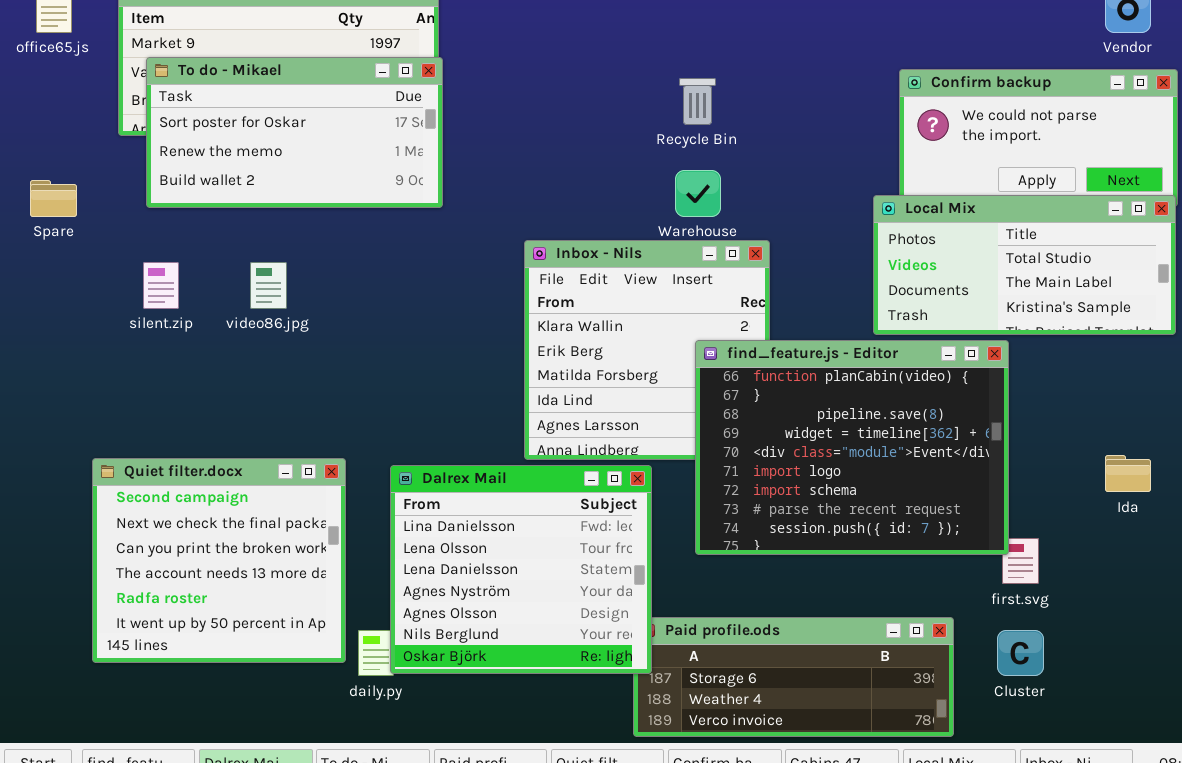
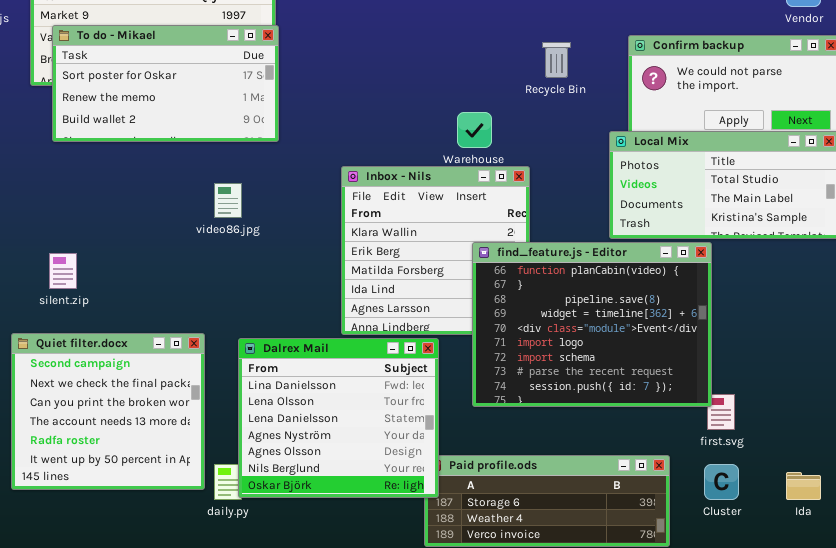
Recycle Bin: [679,78,716,125] -> [542,42,571,78], moved
silent.zip: [143,262,179,309] -> [49,253,77,289], moved
video86.jpg: [250,262,287,309] -> [214,183,242,218], moved
Ida: [1105,455,1151,492] -> [786,472,821,500], moved

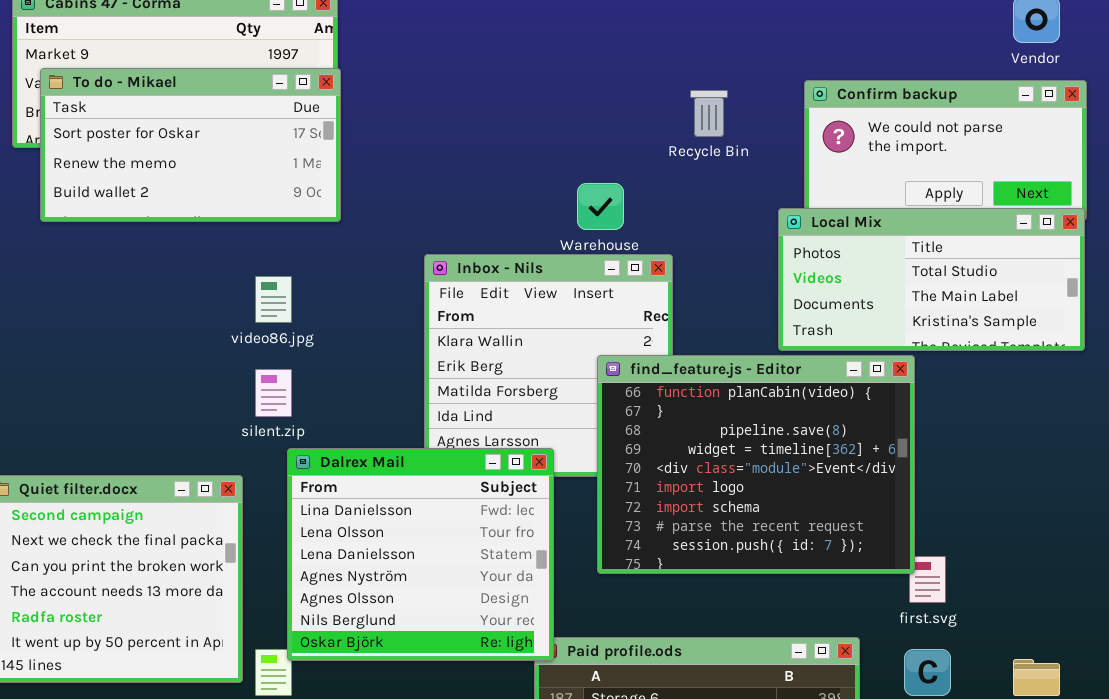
silent.zip: [49,253,77,289] -> [255,369,292,417], moved
Dalrex Mail: [238,338,439,498] -> [287,448,554,661], moved

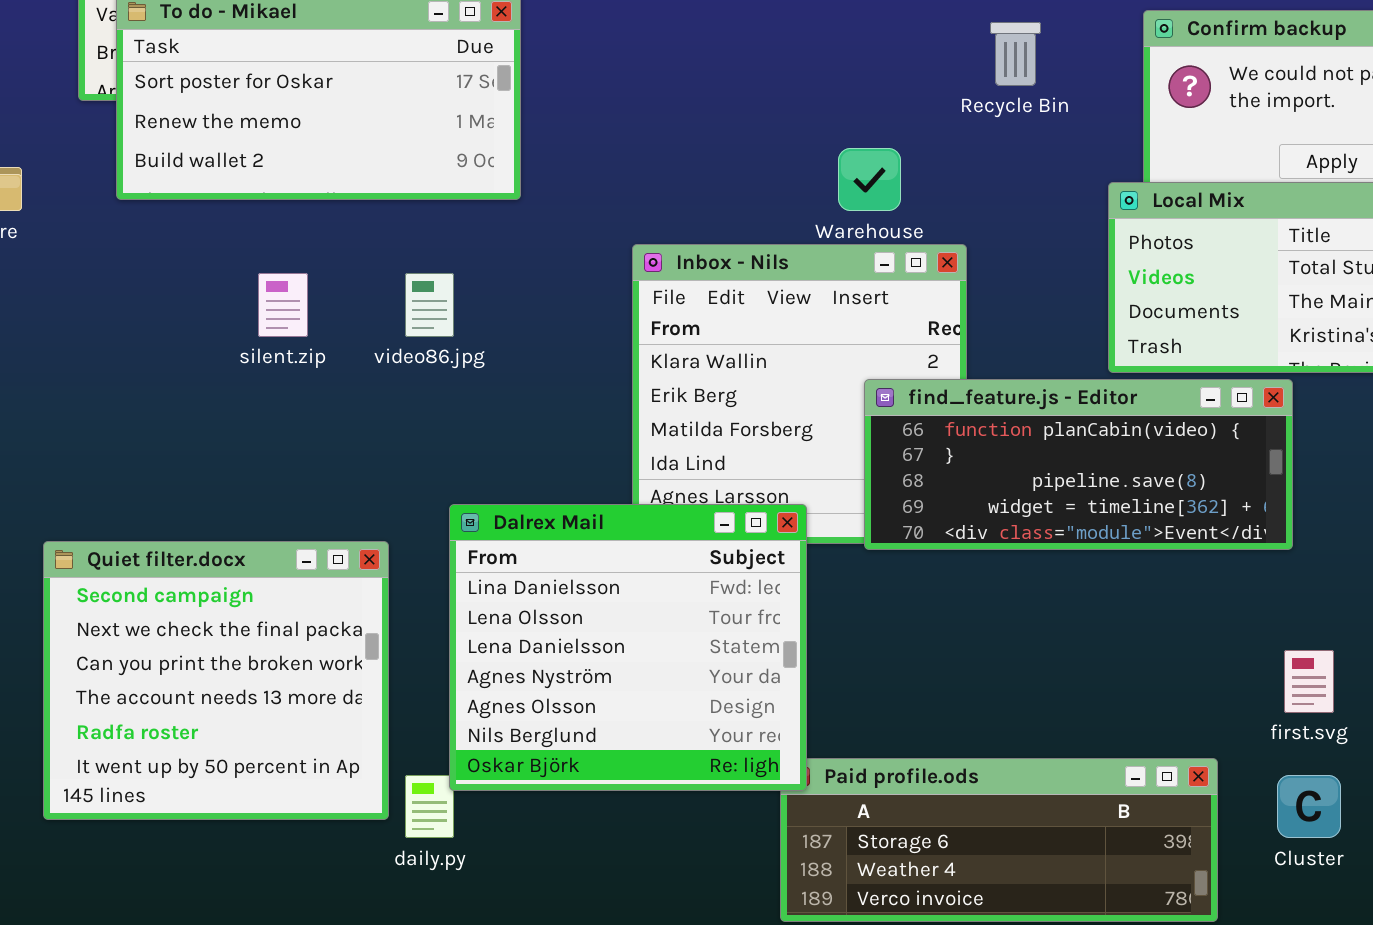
find_feature.js - Editor: [597,355,915,574] -> [864,379,1293,550], resized
silent.zip: [255,369,292,417] -> [258,273,308,337], moved

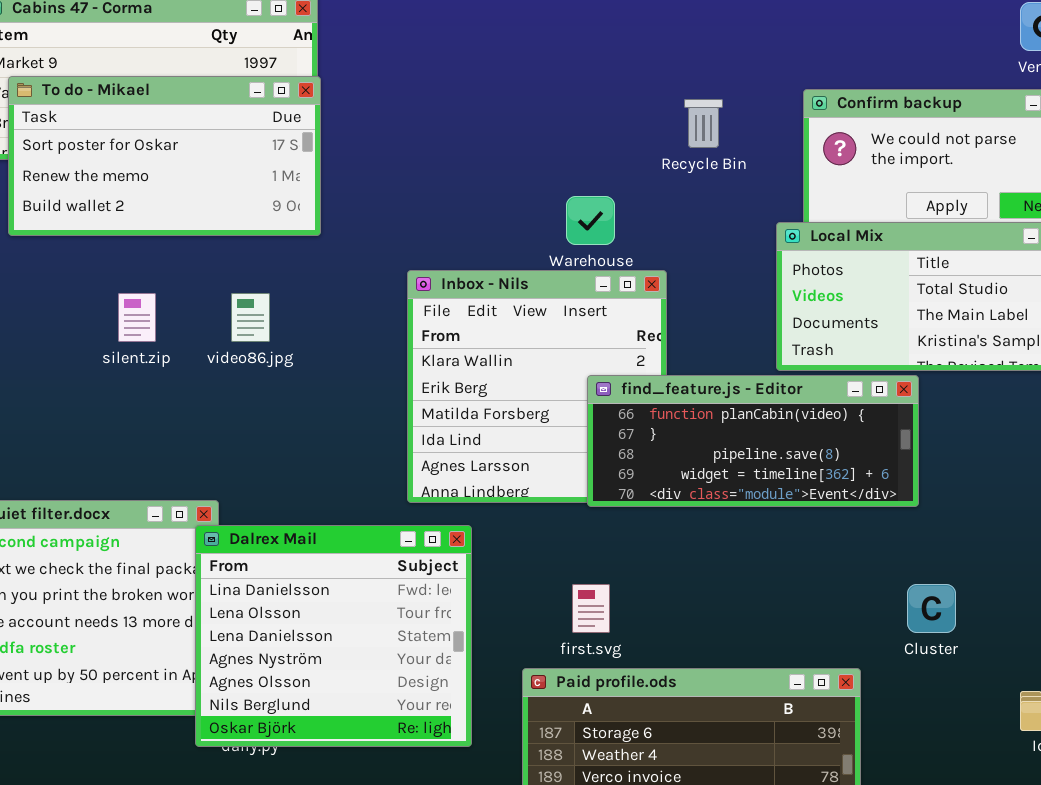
Dalrex Mail: [449,504,807,791] -> [195,525,472,747], moved
first.svg: [1284,650,1334,713] -> [572,584,610,633], moved
Cluster: [1277,775,1341,838] -> [907,584,956,633], moved

